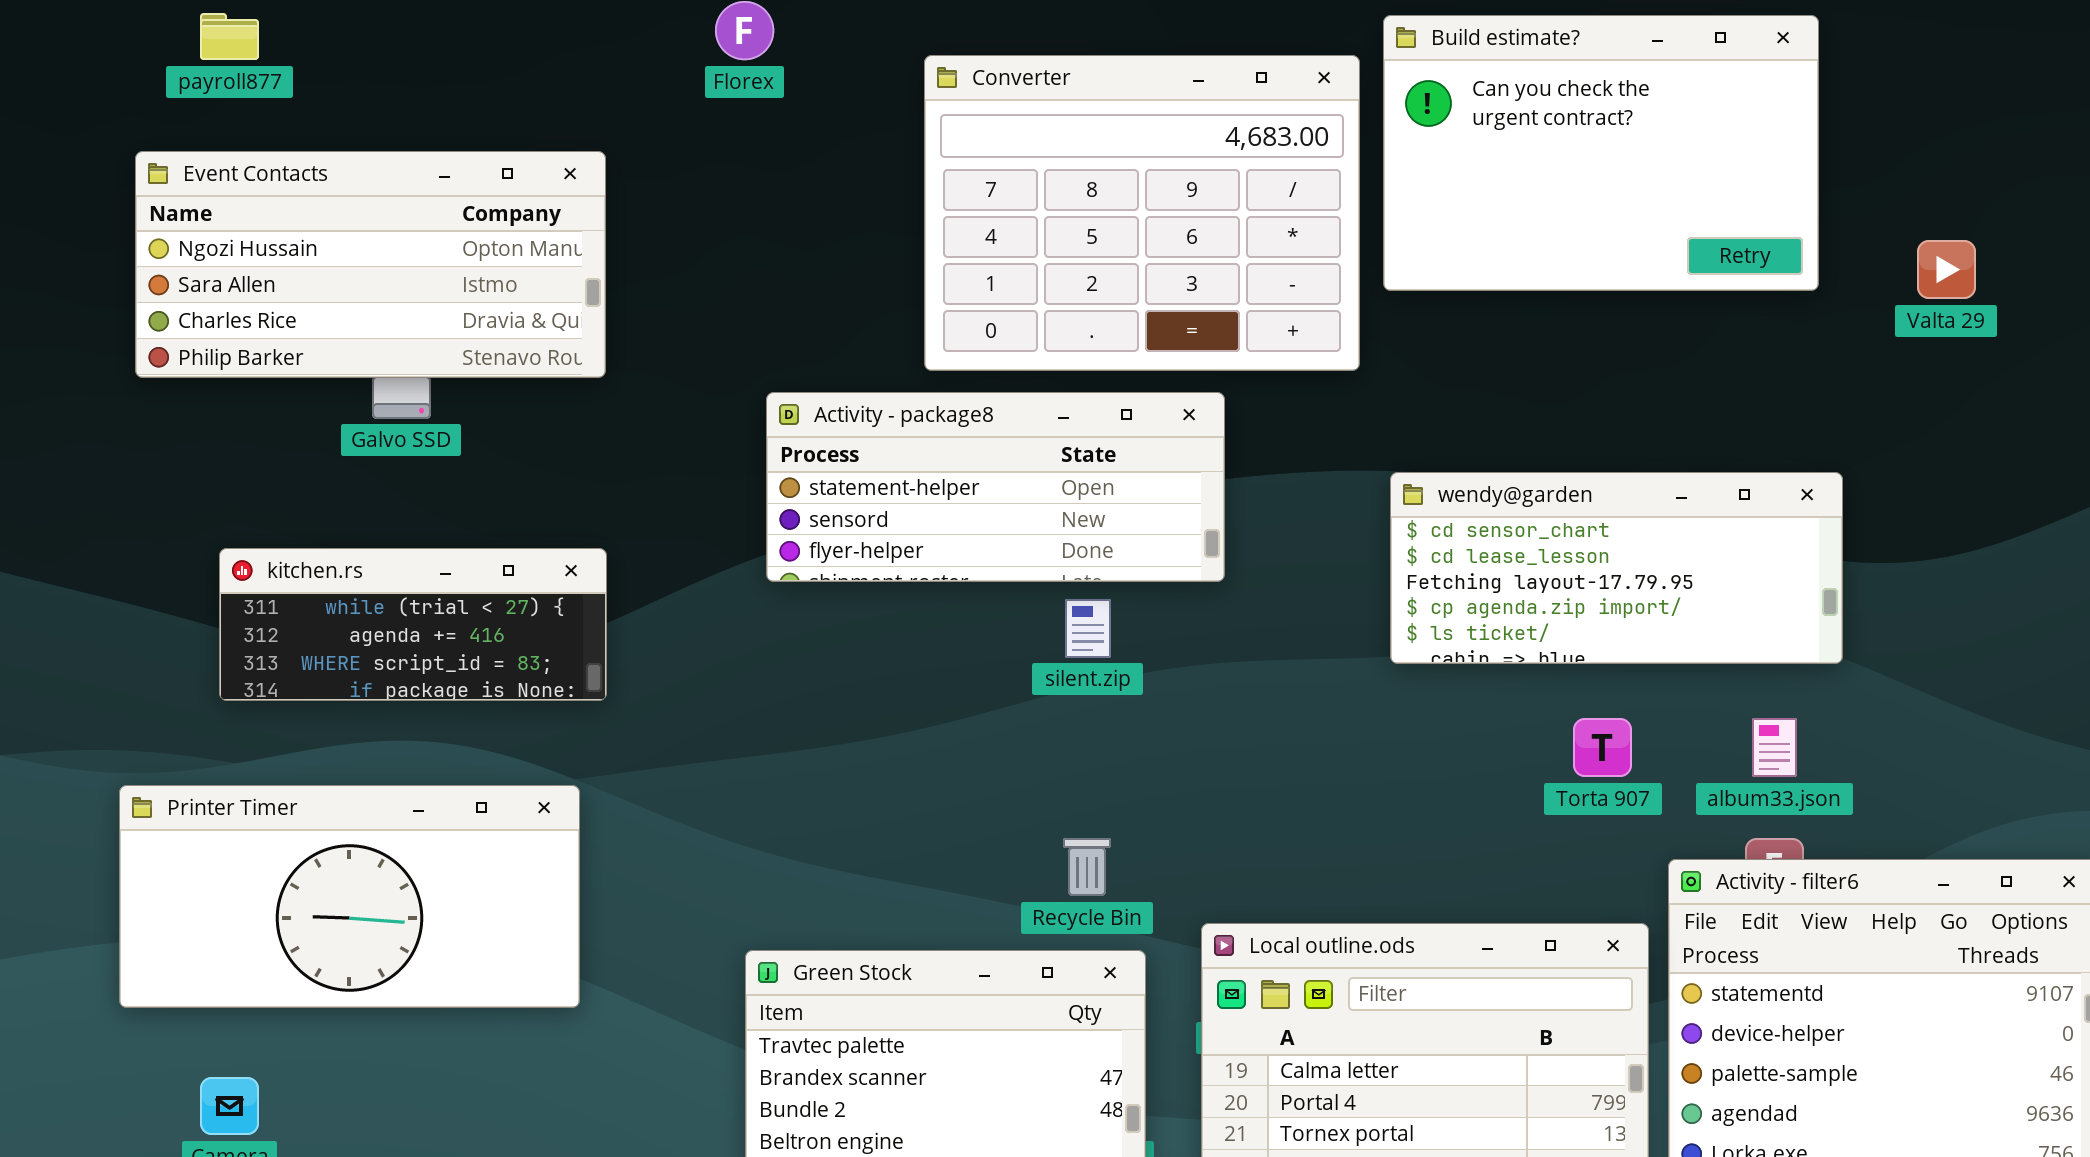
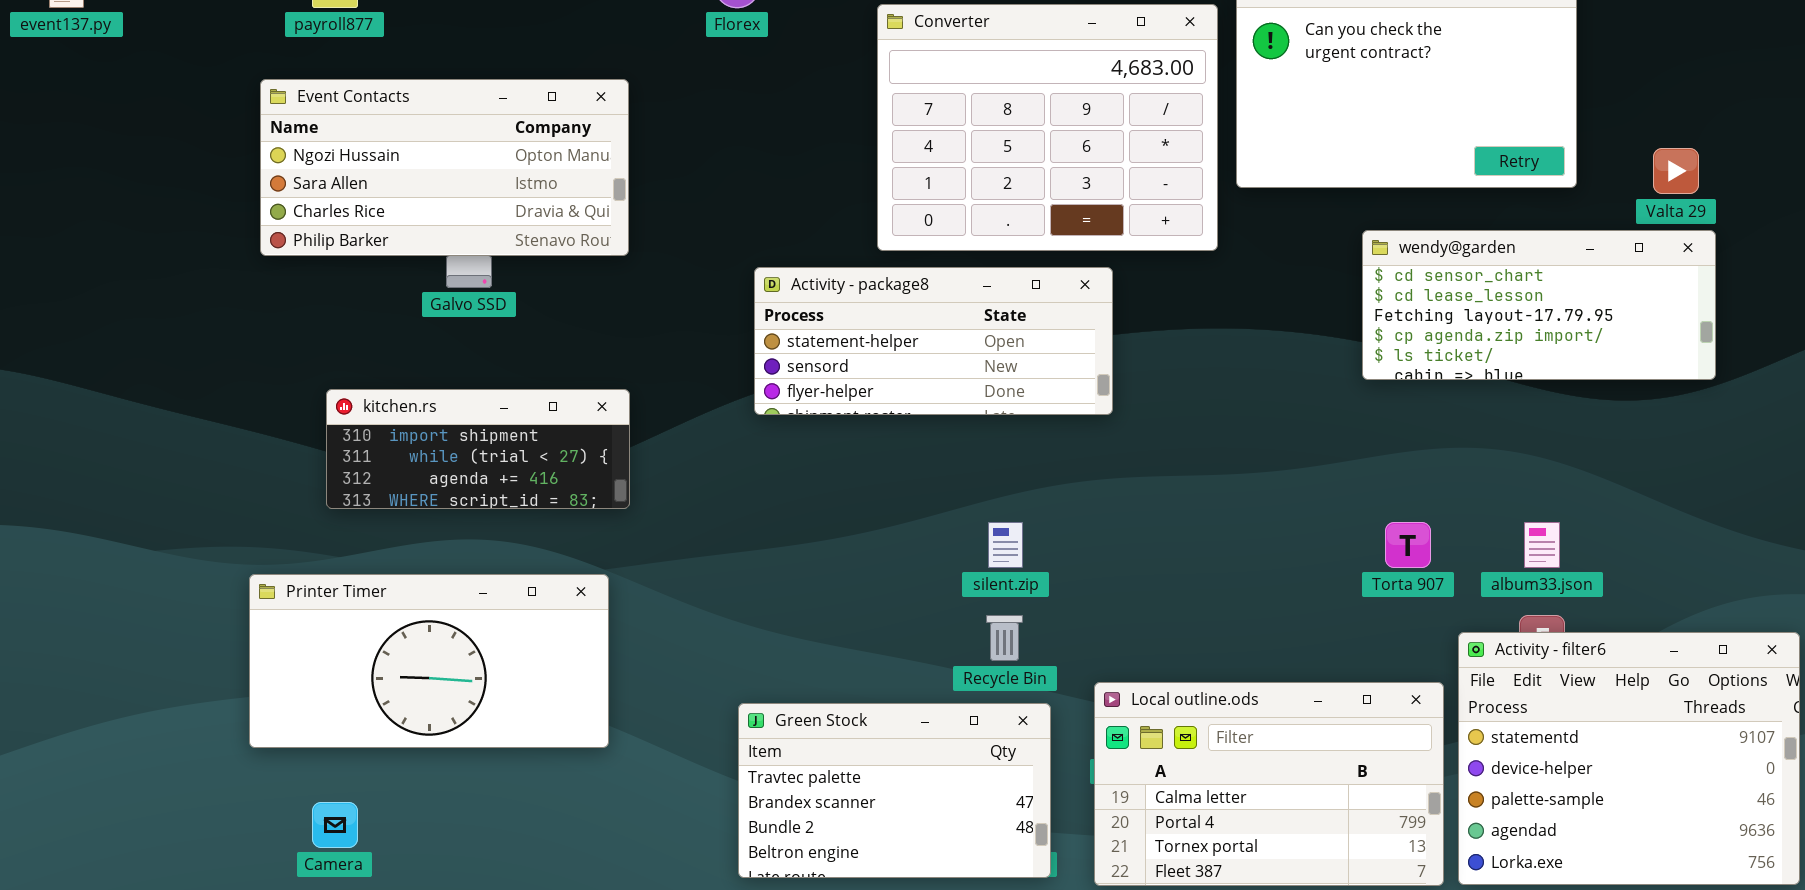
wendy@garden: [1390,472,1843,664] -> [1362,230,1716,380], moved
kitchen.rs: [219,548,607,701] -> [326,389,630,509], scrolled up 1 row
silent.zip: [1065,599,1111,658] -> [988,522,1023,568], moved

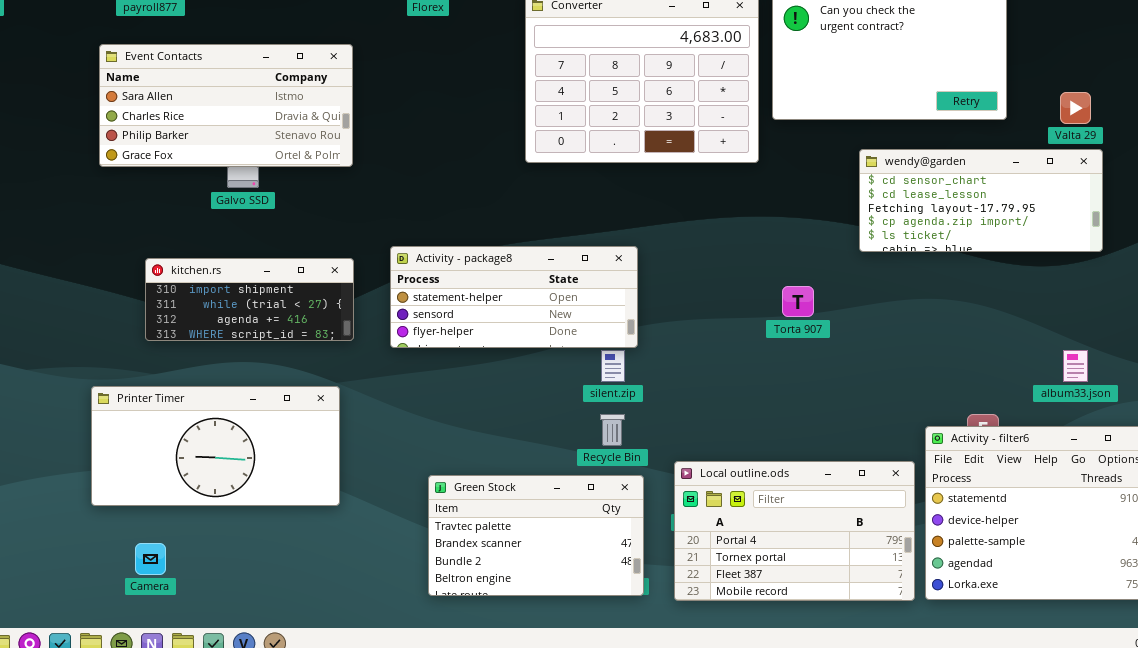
Event Contacts: [260,79,629,256] -> [99,44,353,167], scrolled down 1 row
Activity - package8: [754,267,1113,415] -> [390,246,638,348], moved
Torta 907: [1385,522,1431,568] -> [782,286,814,317], moved
album33.json: [1524,522,1560,568] -> [1063,350,1088,382], moved
Local outline.ods: [1094,682,1444,886] -> [674,461,915,601], scrolled down 1 row

